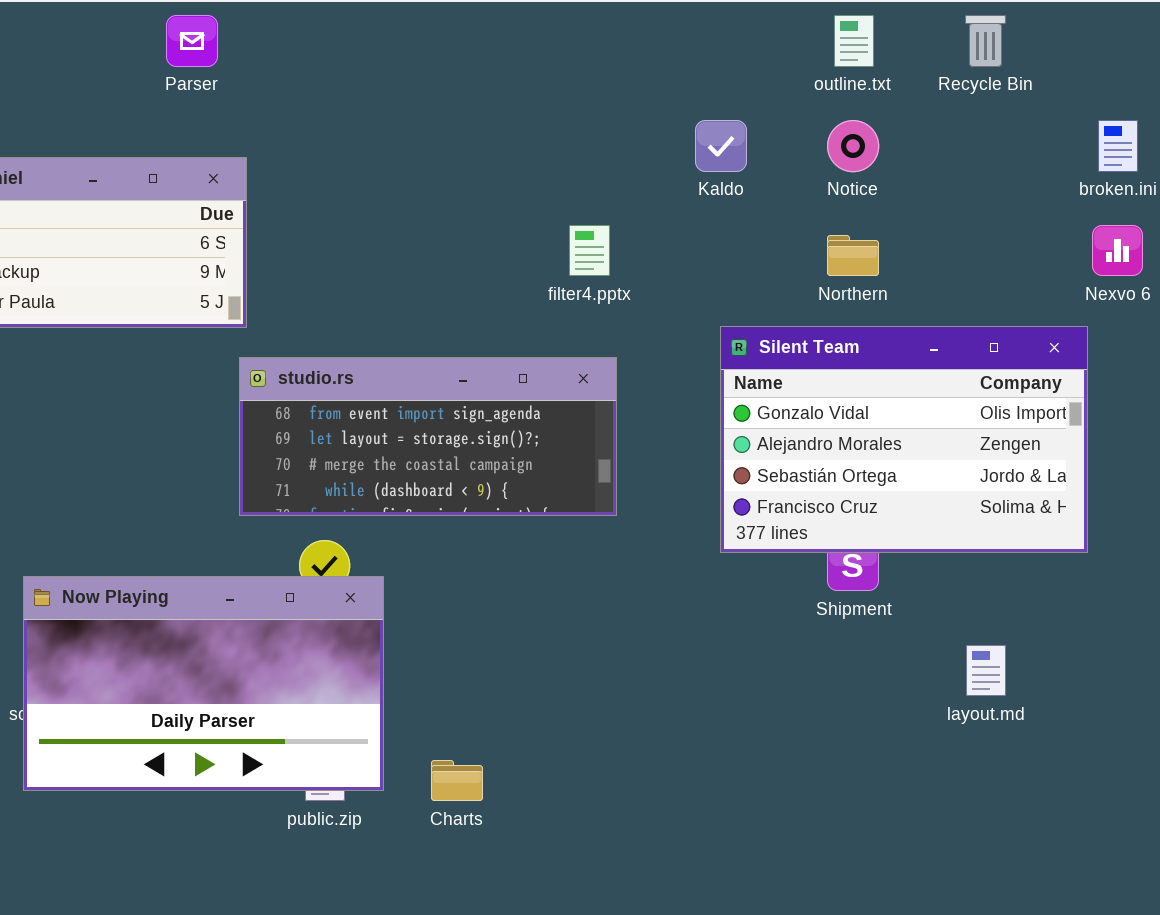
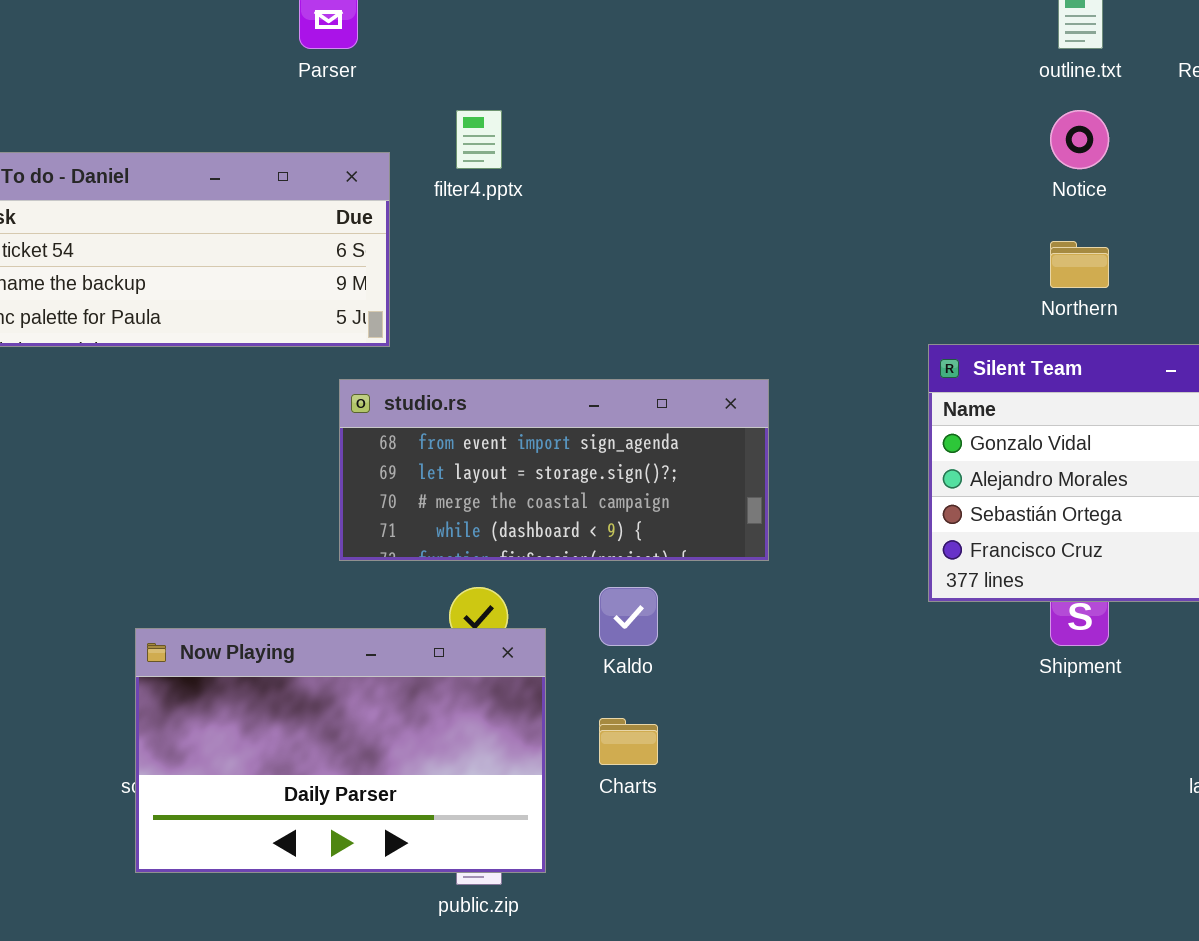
Kaldo: [695,120,747,172] -> [599,587,658,646], moved
filter4.pptx: [569,225,610,276] -> [456,110,502,169], moved
studio.rs: [239,357,617,516] -> [339,379,769,561], moved
Charts: [431,760,483,801] -> [599,718,658,765], moved

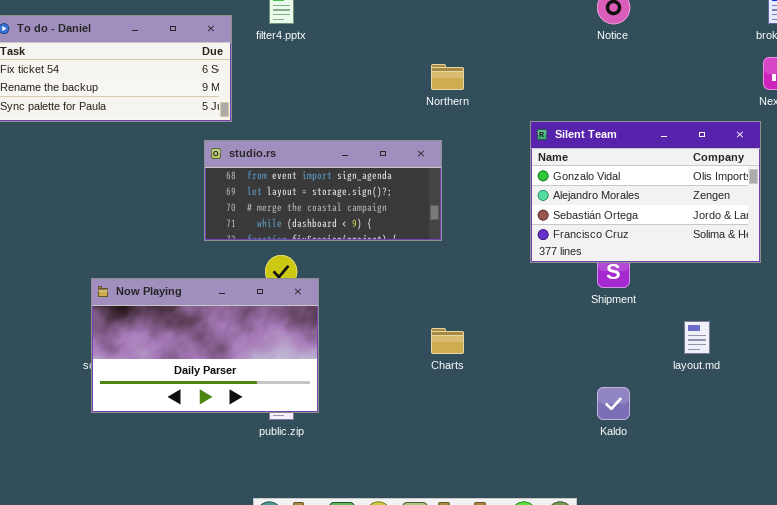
Northern: [1050,241,1109,288] -> [431,64,464,90], moved
Kaldo: [599,587,658,646] -> [597,387,630,420], moved
Charts: [599,718,658,765] -> [431,328,464,354], moved

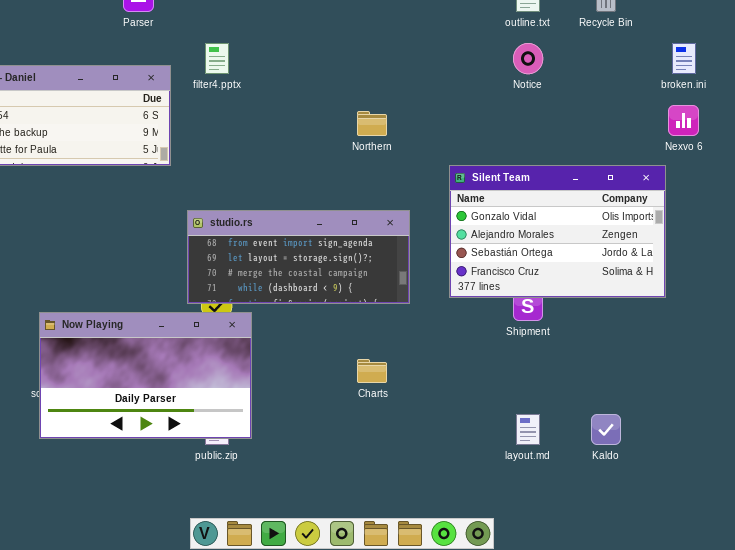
studio.rs: [204,140,442,241] -> [187,210,410,304], moved
layout.md: [684,321,710,354] -> [516,414,540,445], moved
Kaldo: [597,387,630,420] -> [591,414,621,445], moved

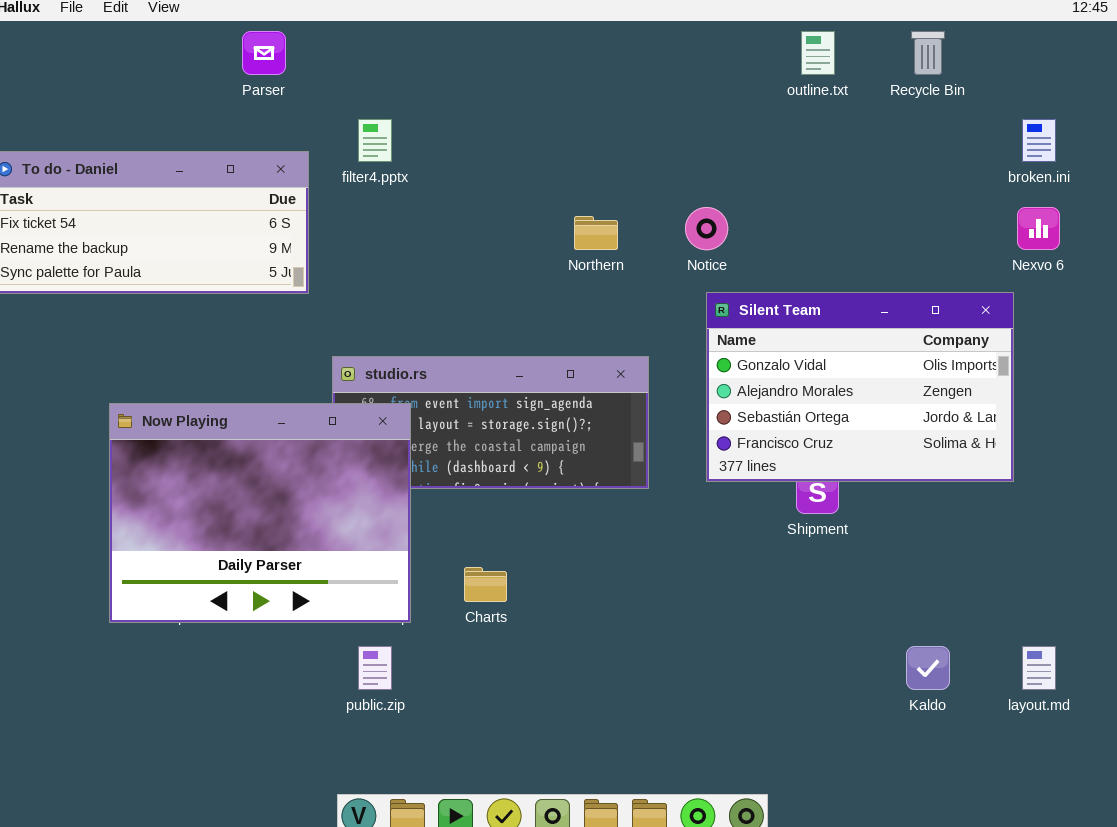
Notice: [513,43,543,74] -> [685,207,728,250], moved
Now Playing: [39,312,252,439] -> [109,403,411,623], moved, resized
Charts: [357,359,387,383] -> [464,567,507,602], moved
layout.md: [516,414,540,445] -> [1022,646,1056,690], moved

